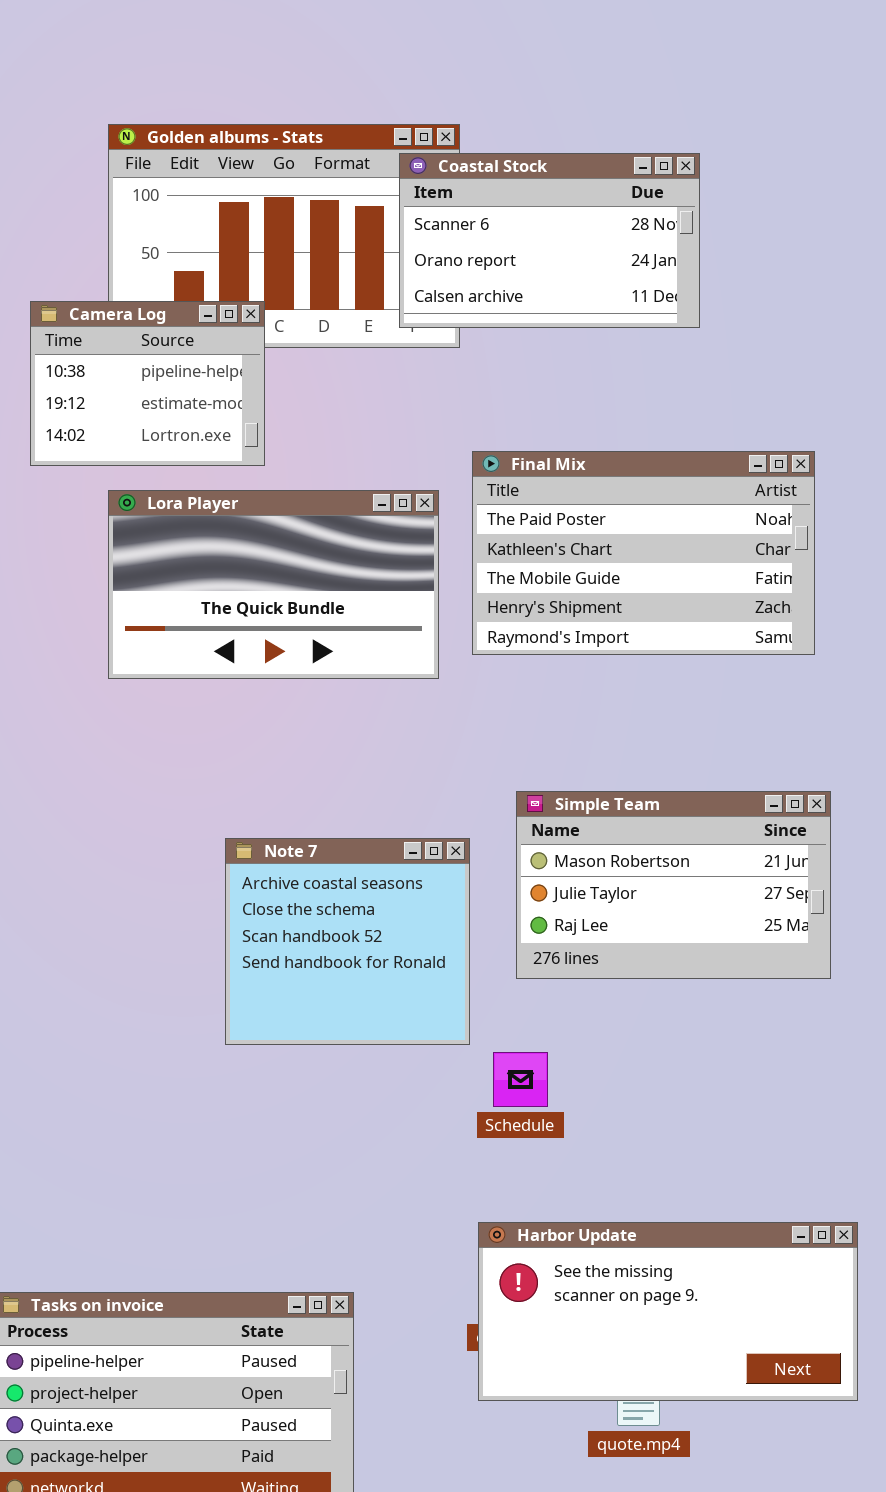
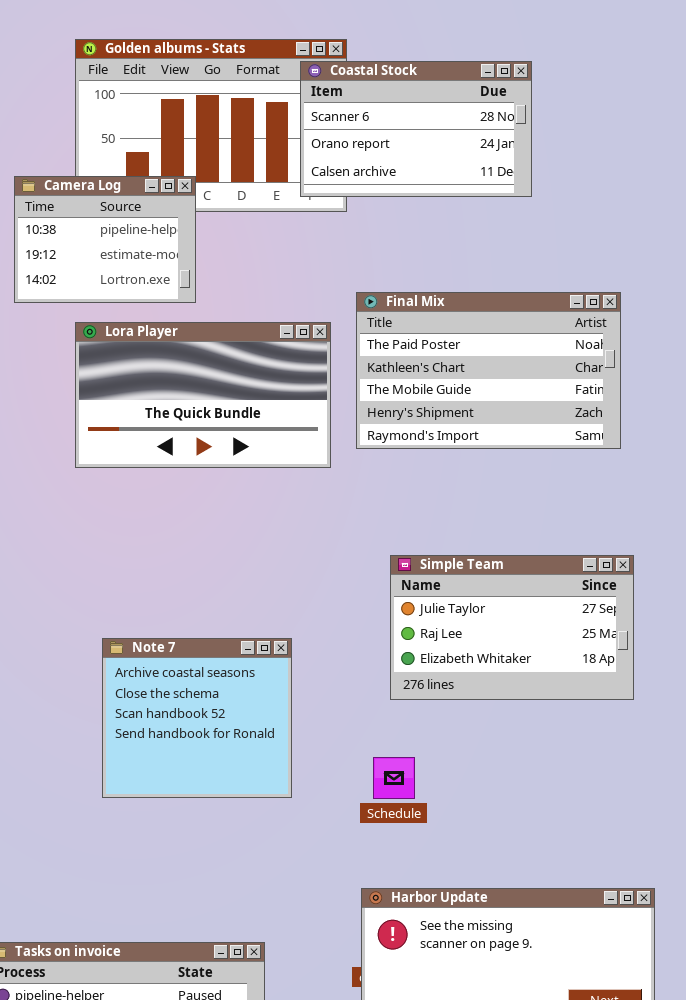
Simple Team: [516,791,831,979] -> [390,555,634,700], scrolled down 1 row
Note 7: [225,838,470,1045] -> [102,638,292,798], moved

